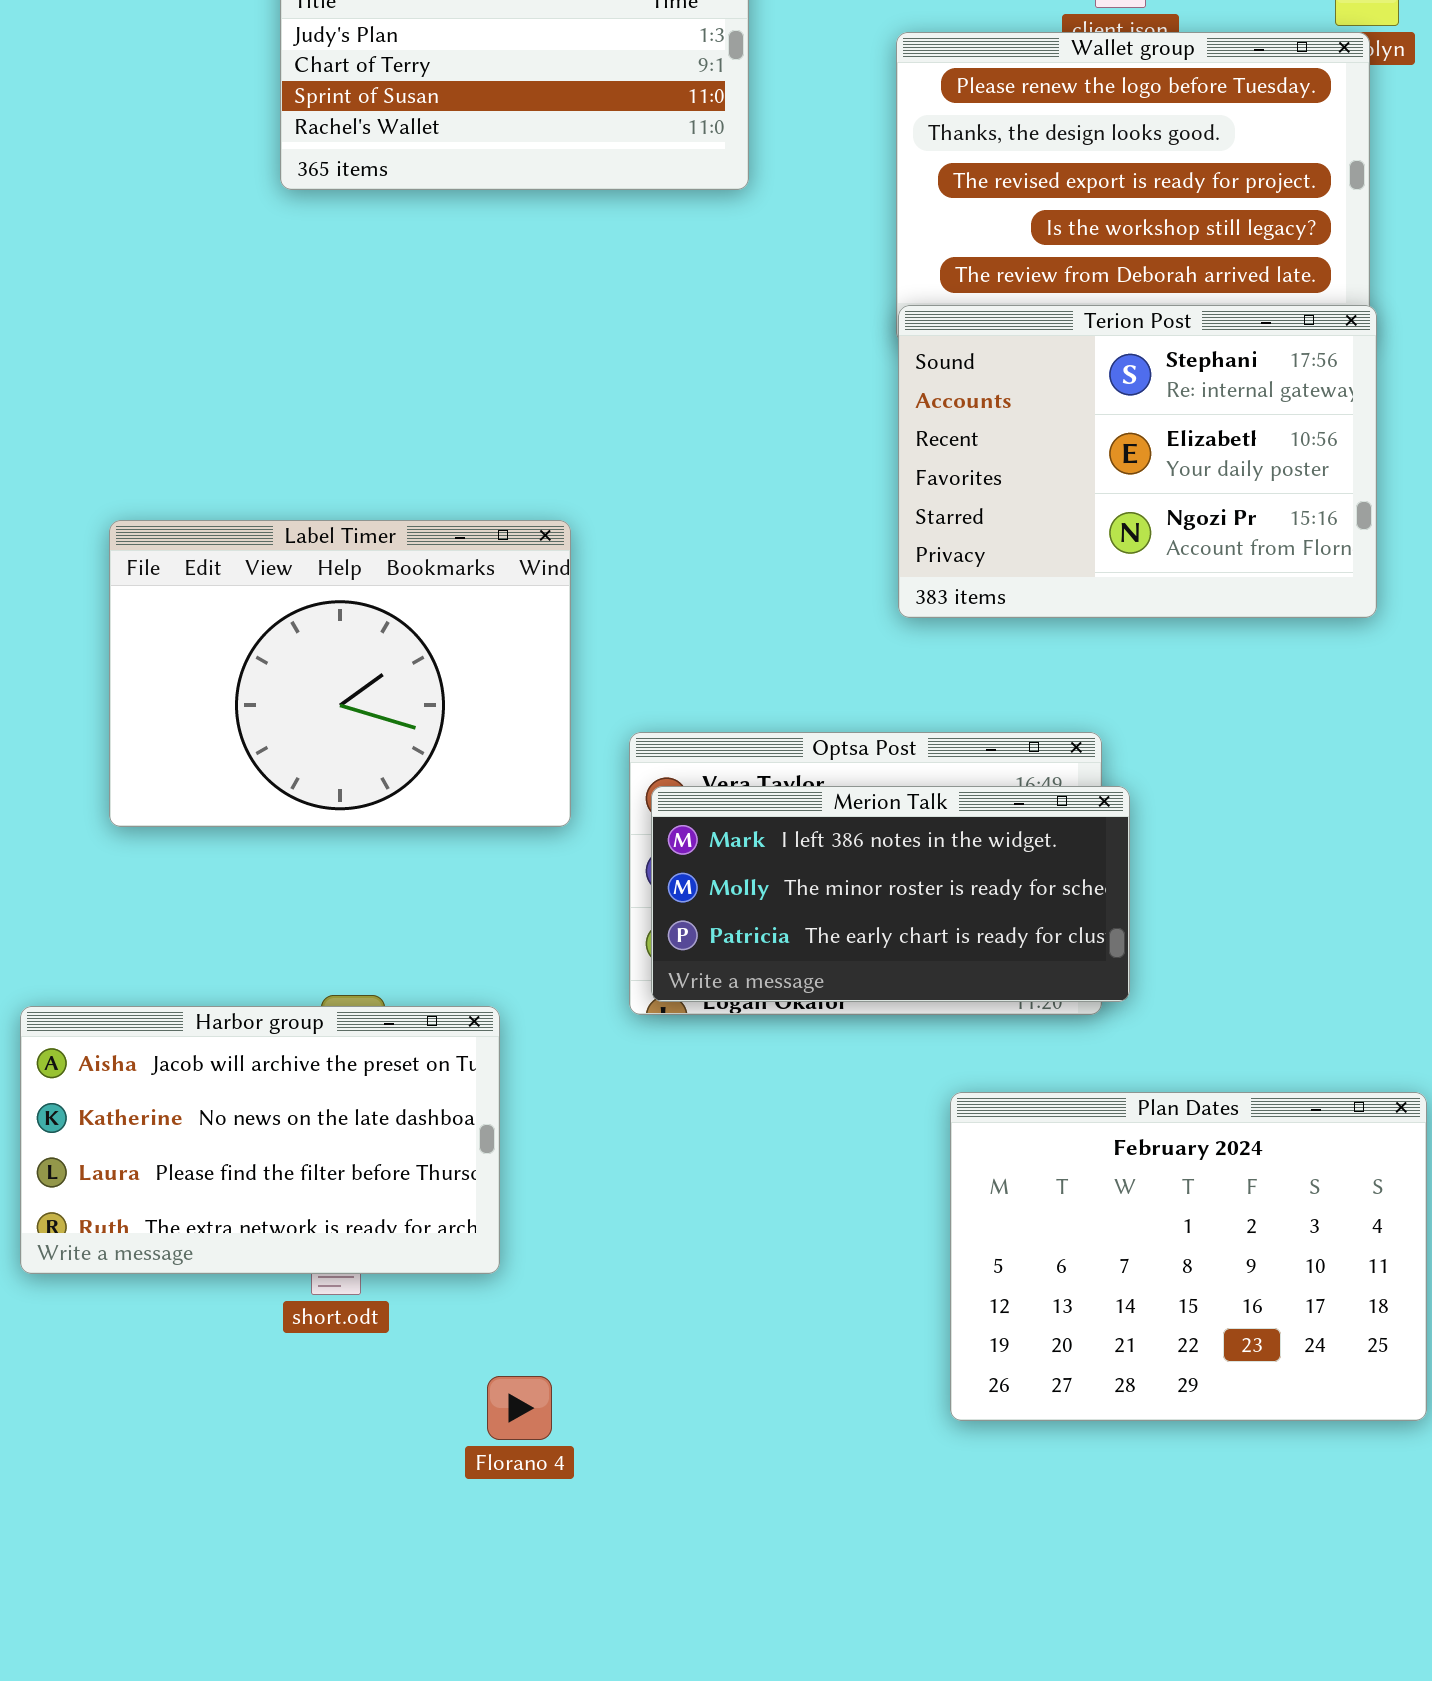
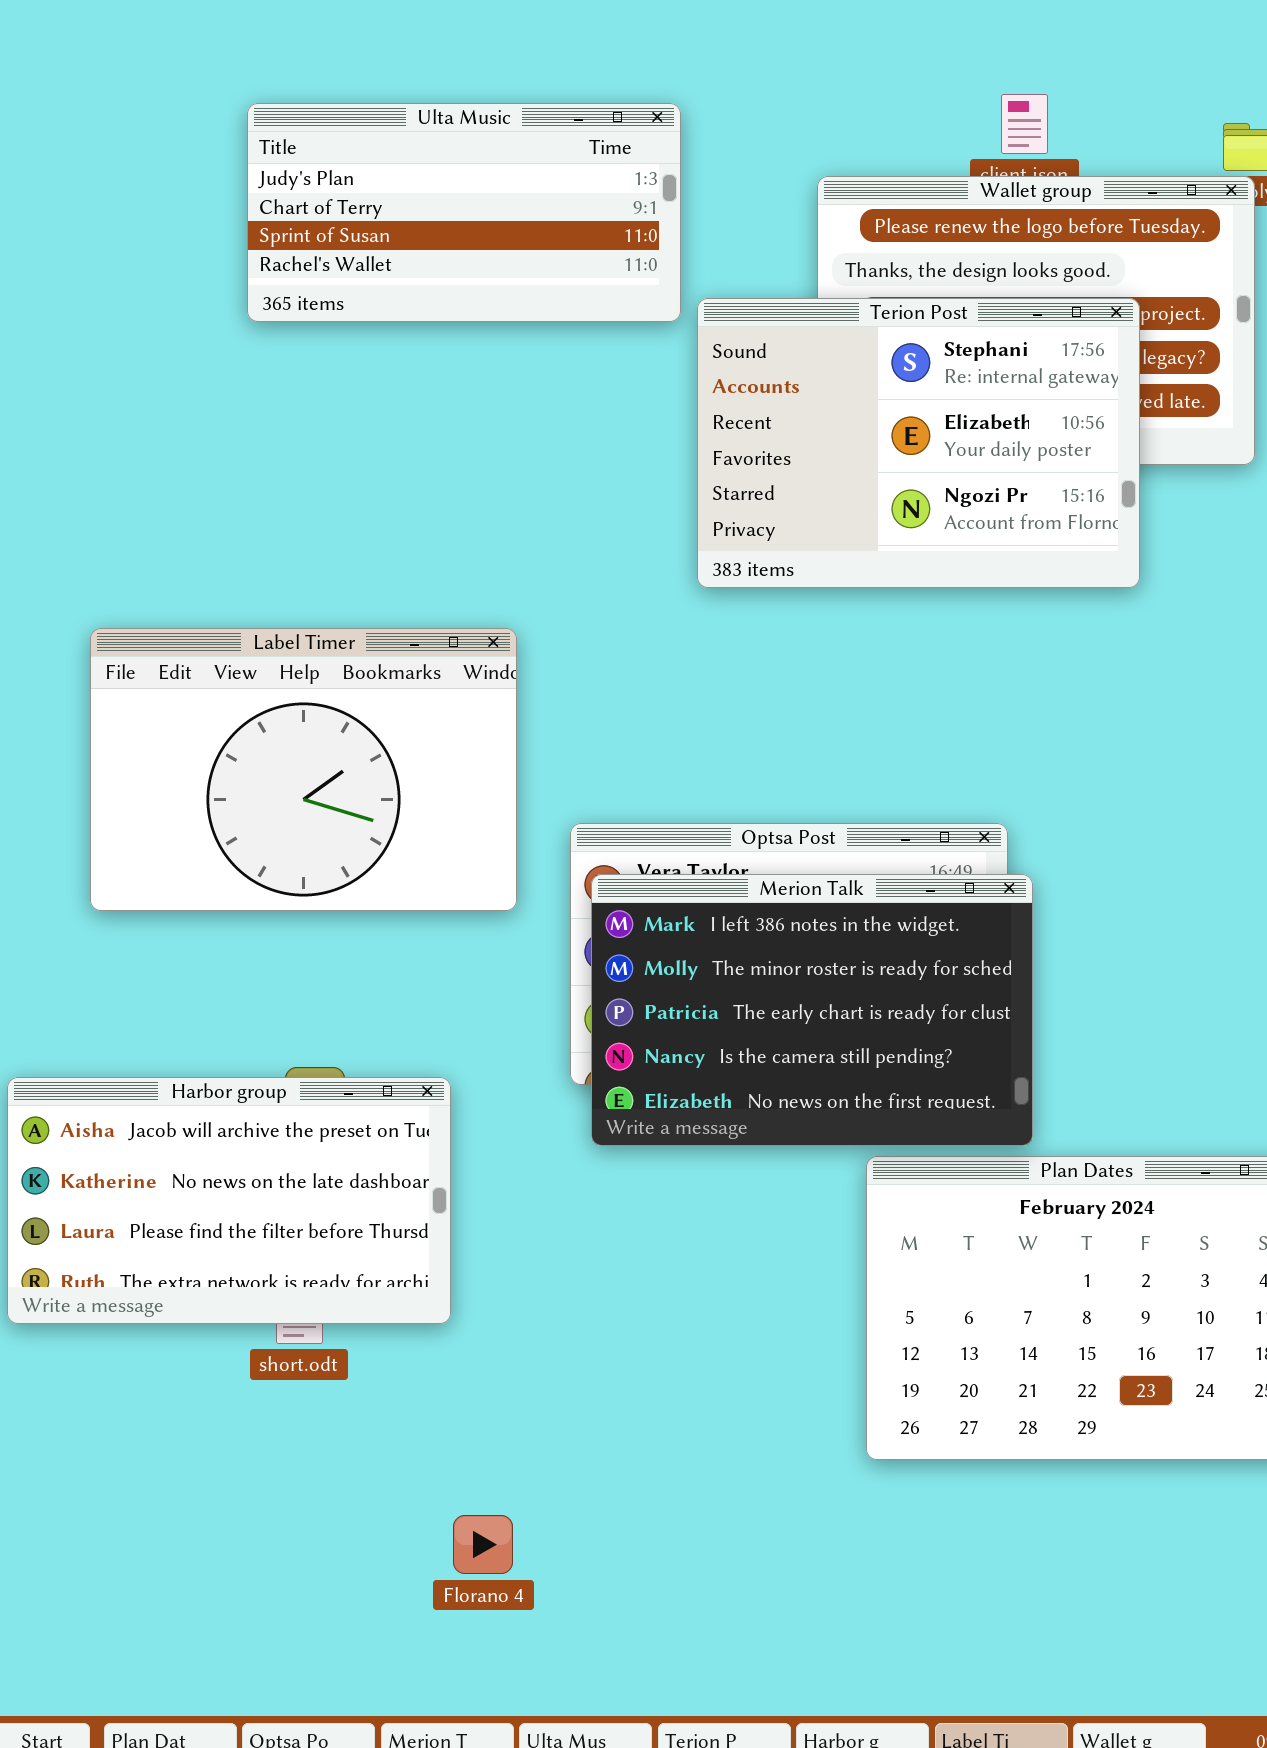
Terion Post: [898,305,1377,618] -> [697,298,1140,588], moved
Merion Talk: [651,786,1130,1002] -> [591,874,1033,1146], resized
Florano 4: [487,1376,552,1440] -> [453,1515,513,1574], moved

